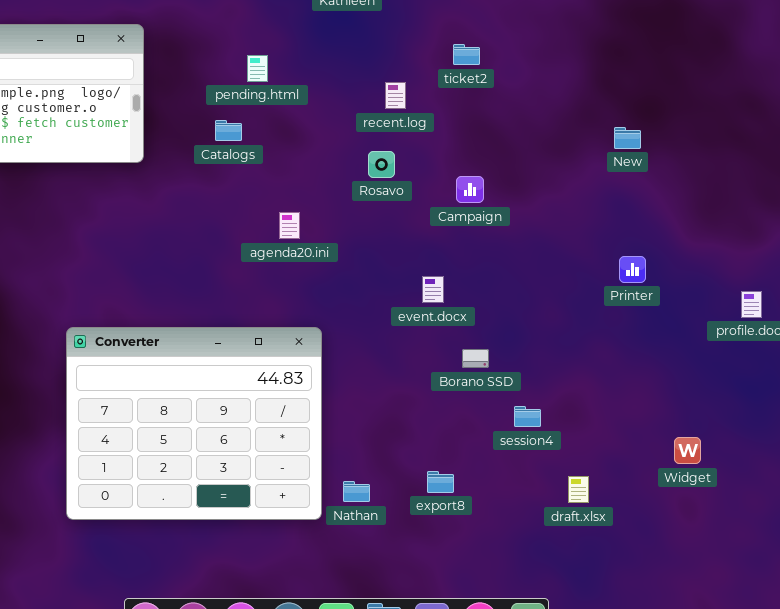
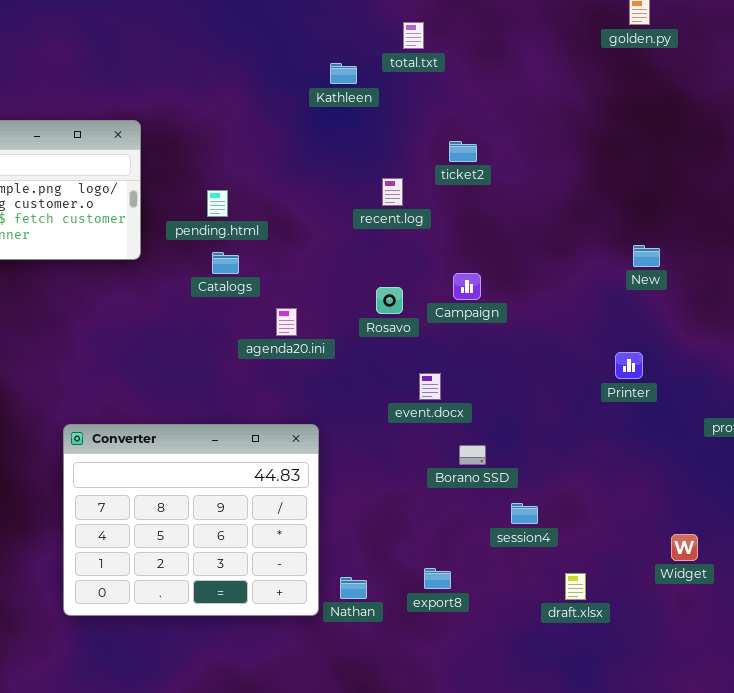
pending.html: [247,55,268,82] -> [207,190,228,217], moved
Catalogs: [215,120,242,141] -> [212,252,239,274], moved
New: [614,127,641,149] -> [633,245,660,267], moved
Rosavo: [368,151,395,178] -> [376,287,403,314], moved

